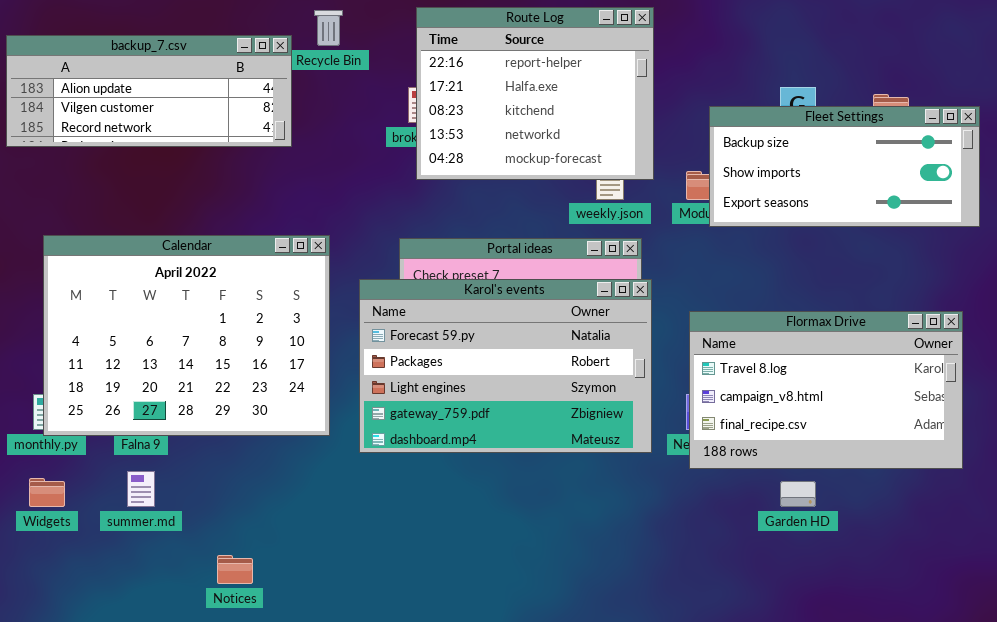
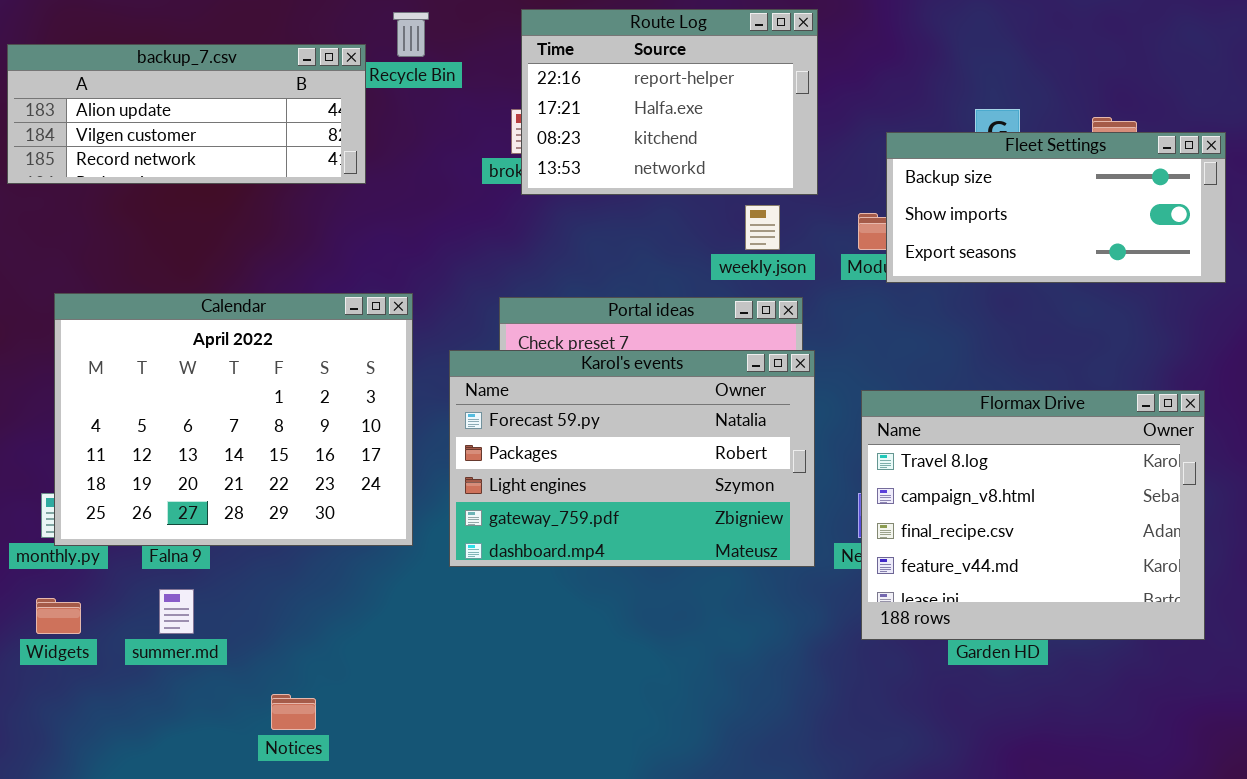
Route Log: [416,7,654,180] -> [521,9,818,195], resized
Flormax Drive: [689,311,963,469] -> [861,390,1205,640], resized

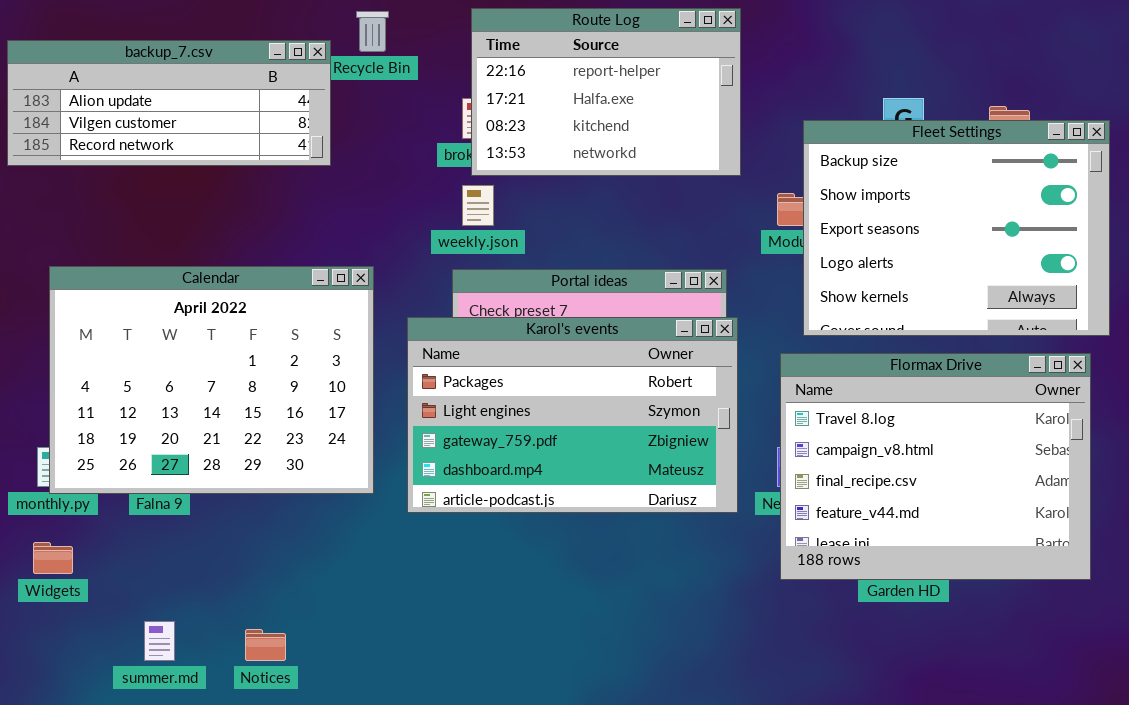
Fleet Settings: [886,132,1226,283] -> [803,120,1110,336], resized
weekly.json: [745,205,780,250] -> [462,185,494,226], moved
Karol's events: [449,350,815,567] -> [407,317,738,513], scrolled down 1 row
summer.md: [159,589,194,634] -> [144,621,175,661], moved

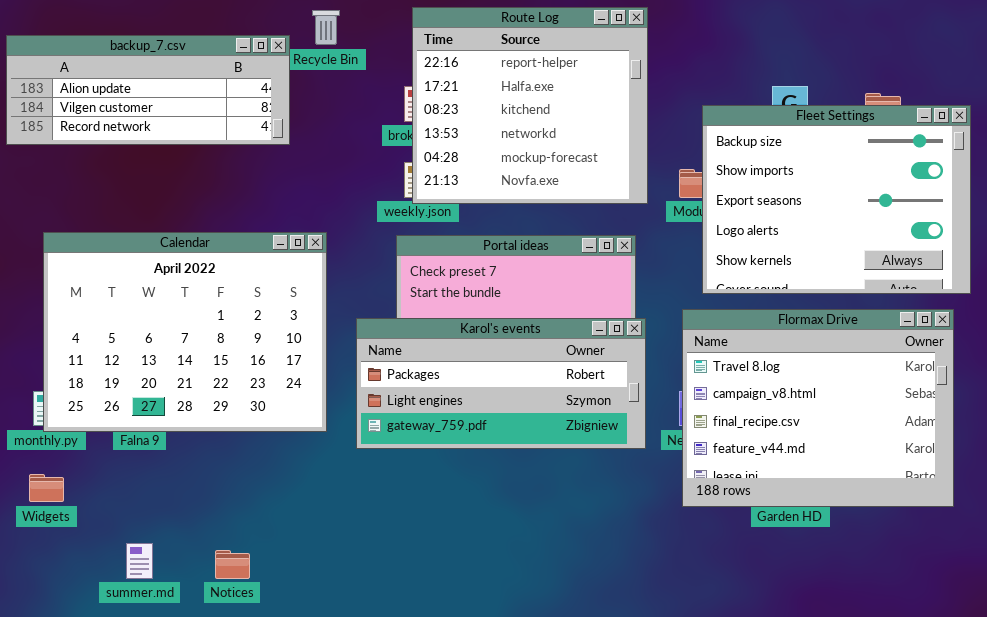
Route Log: [471,8,741,176] -> [412,7,648,204], resized
Karol's events: [407,317,738,513] -> [356,318,646,449], resized

